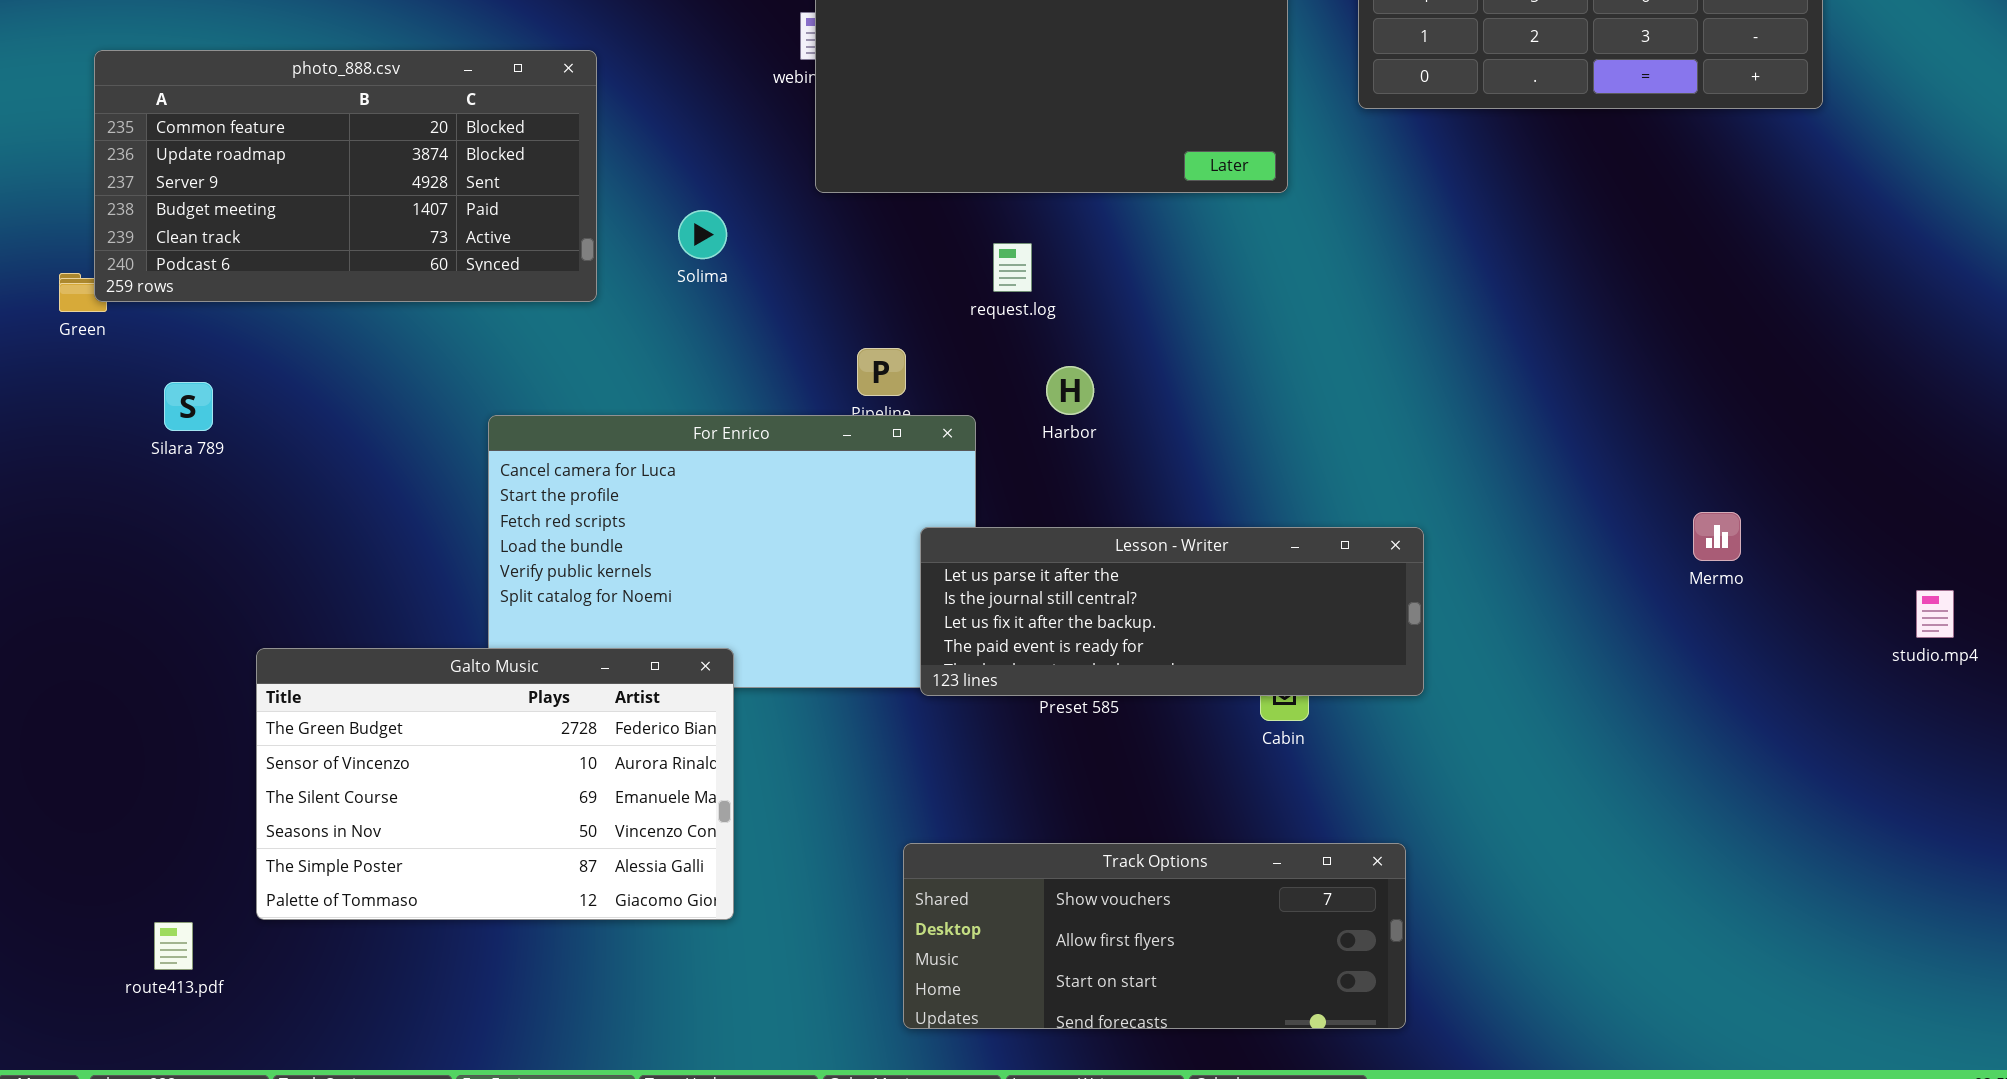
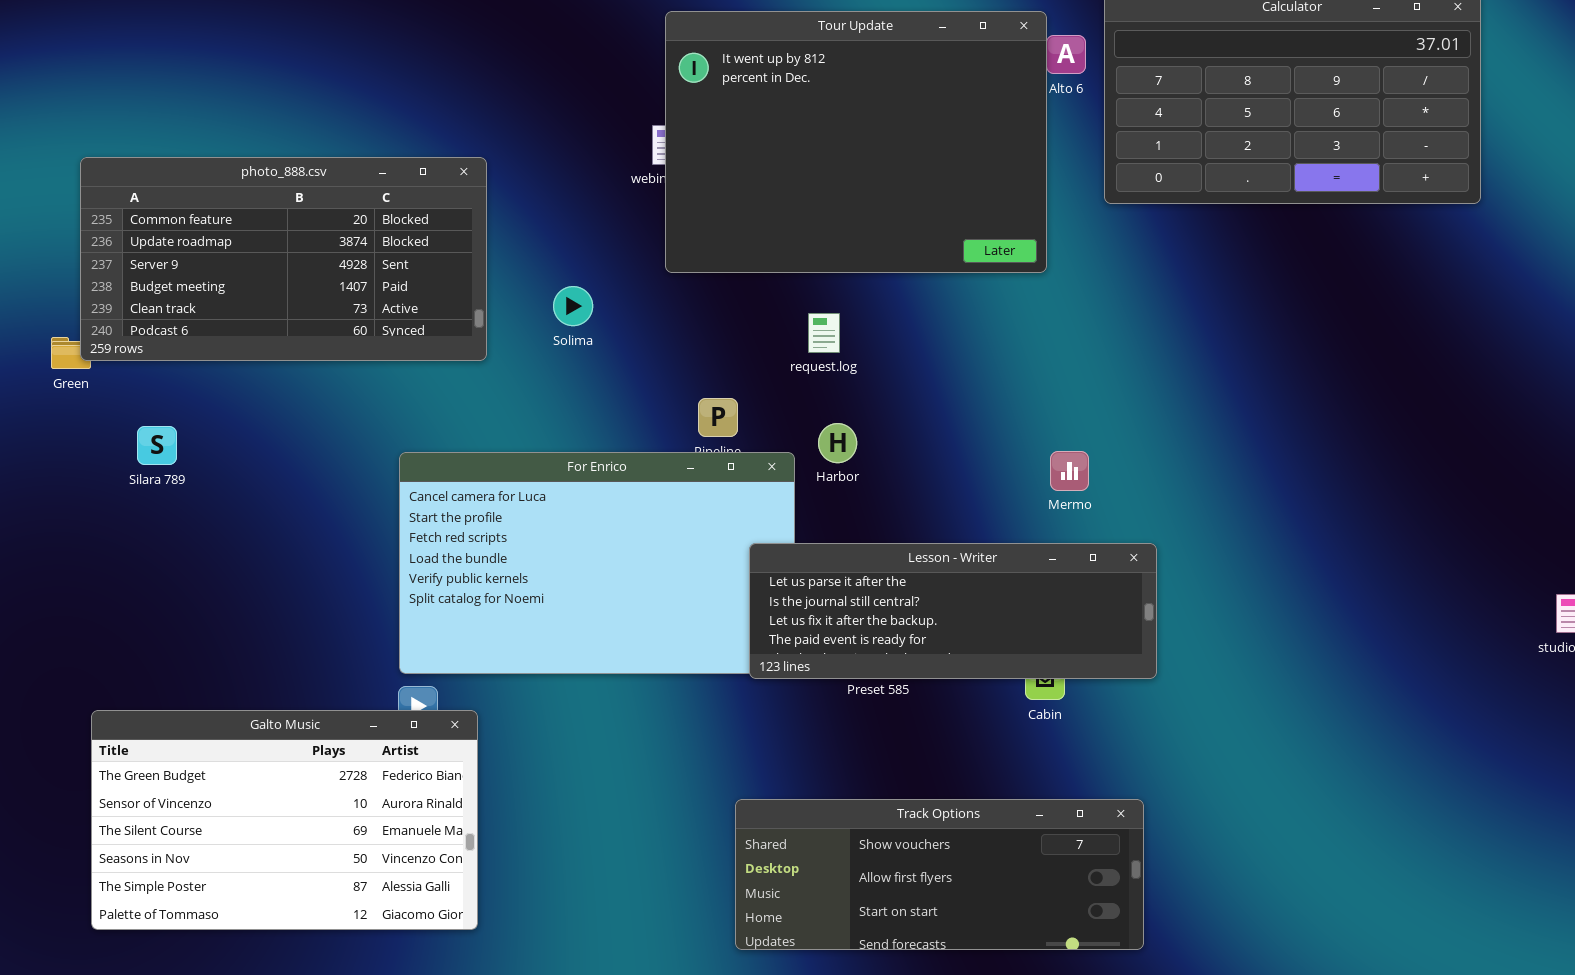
Harbor: [1046,366,1094,415] -> [818,423,857,463], moved
Mermo: [1693,512,1741,561] -> [1050,451,1089,491], moved
Galto Music: [256,648,734,920] -> [91,710,478,930], moved

